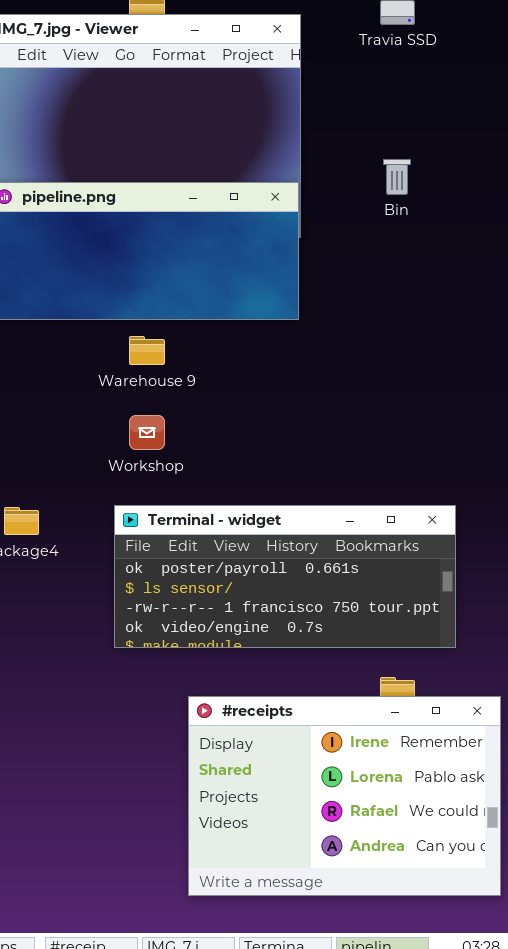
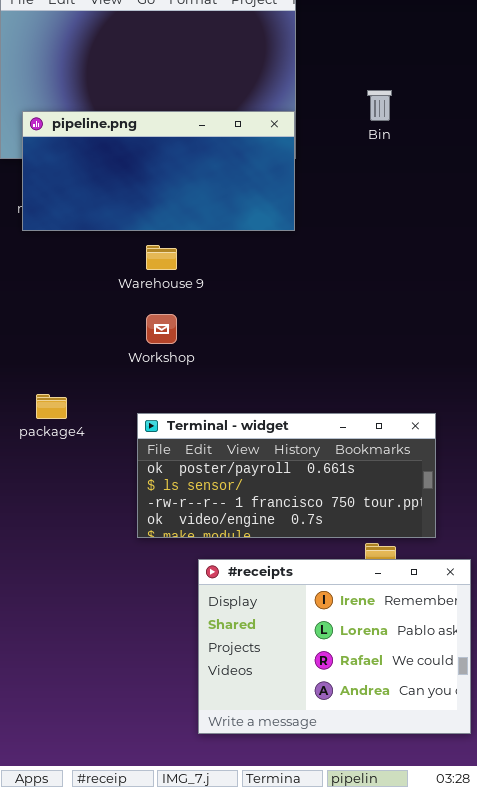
Terminal - widget: [114,505,456,648] -> [137,413,436,538], moved

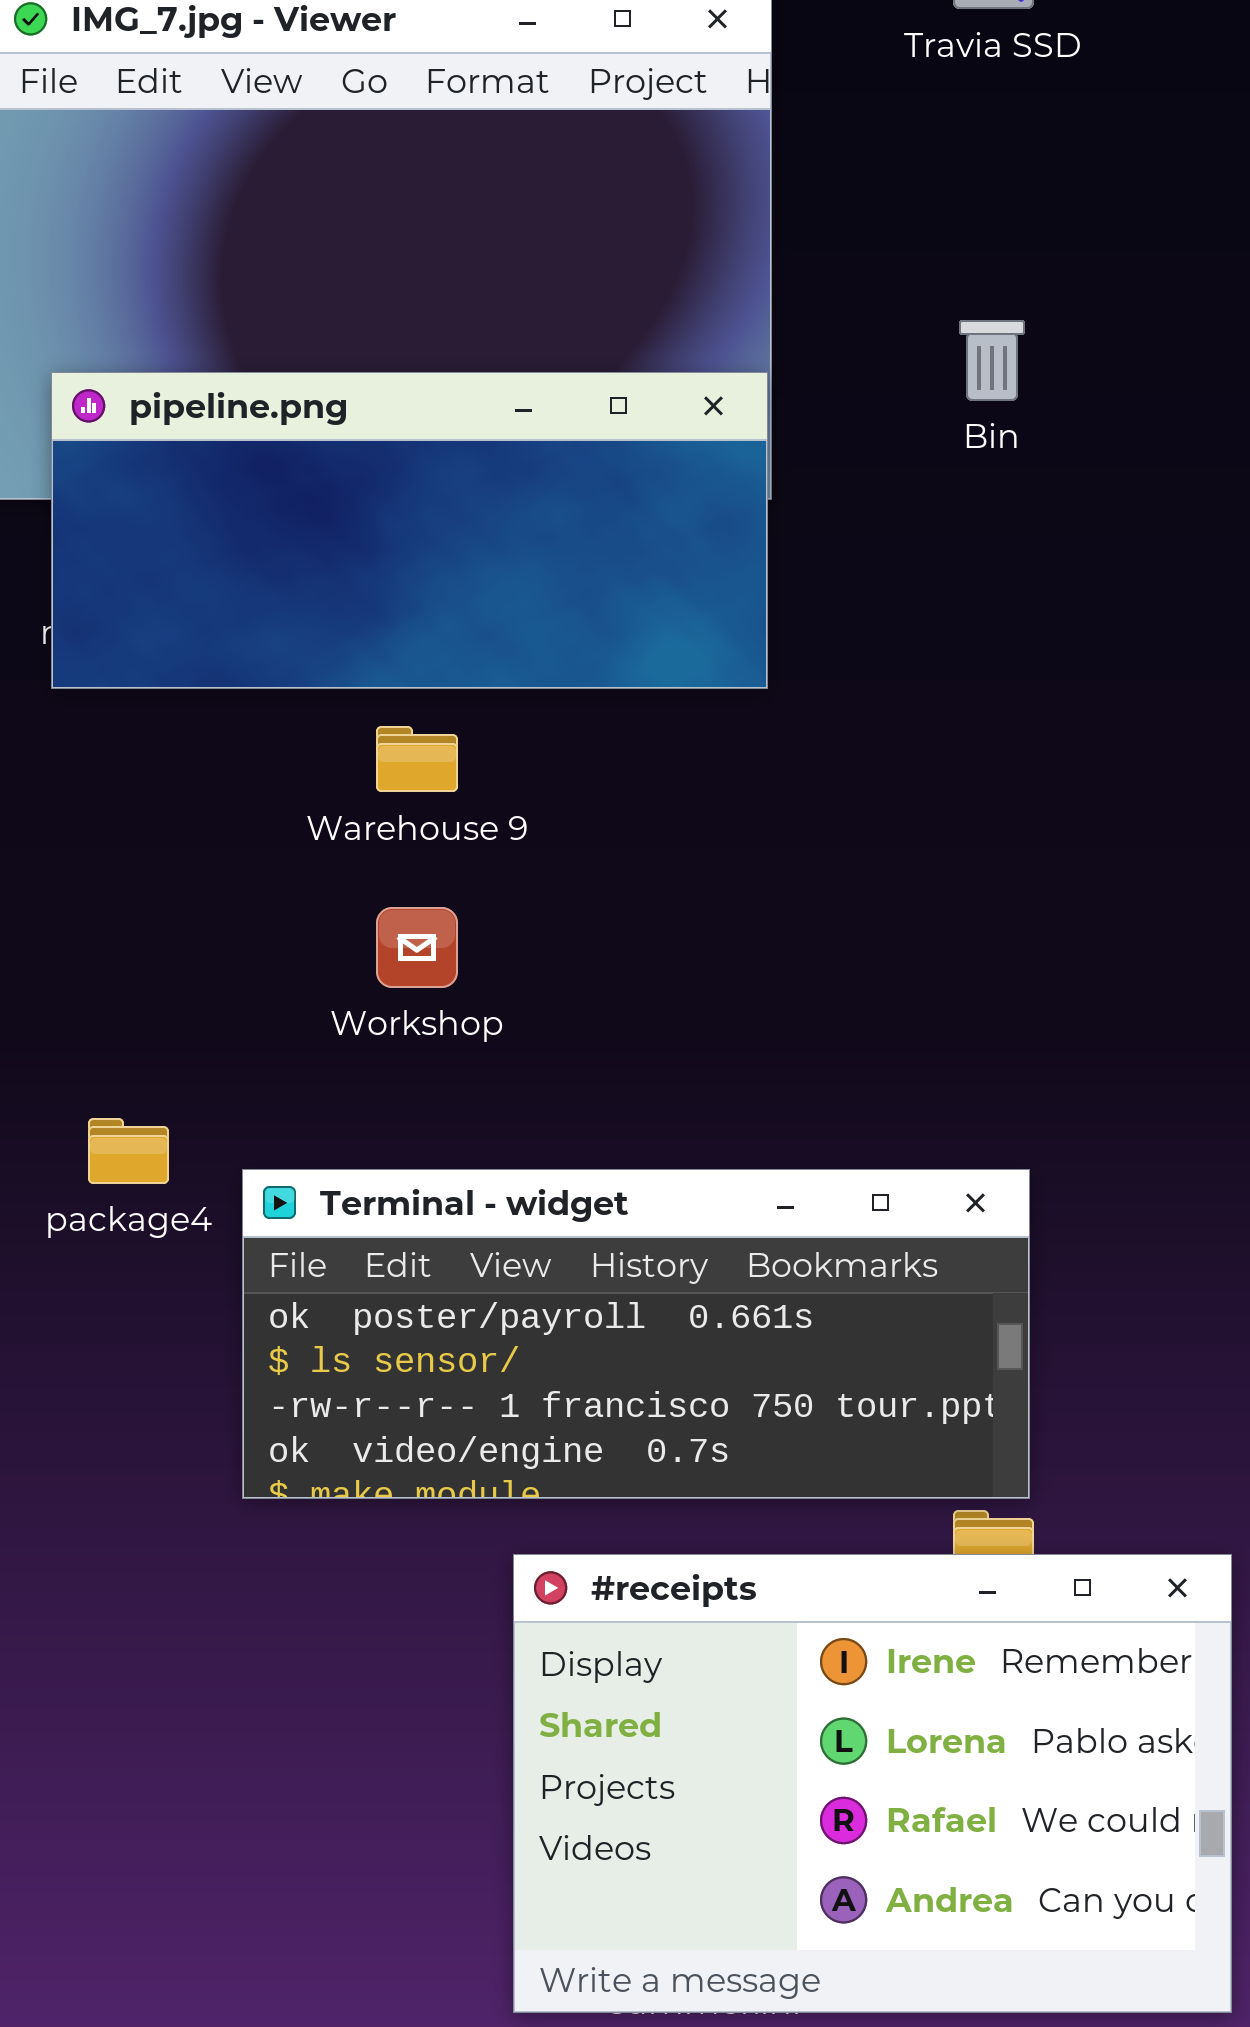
Terminal - widget: [137,413,436,538] -> [242,1169,1030,1499], moved

